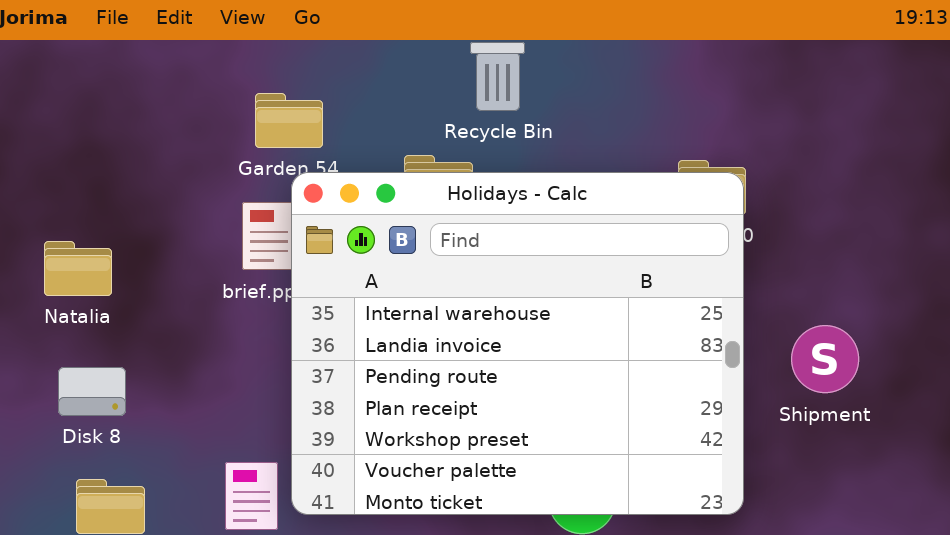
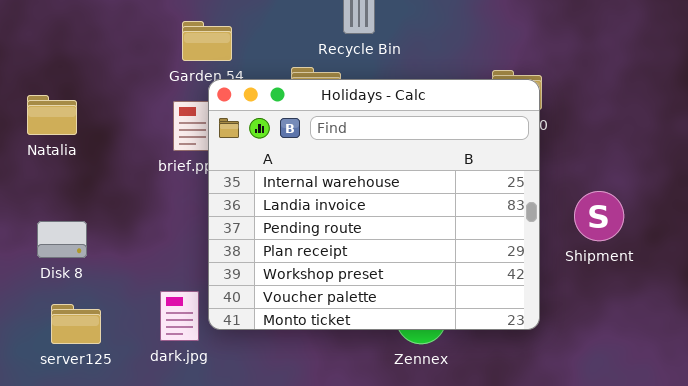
Natalia: [44,241,112,296] -> [27,95,77,135], moved

